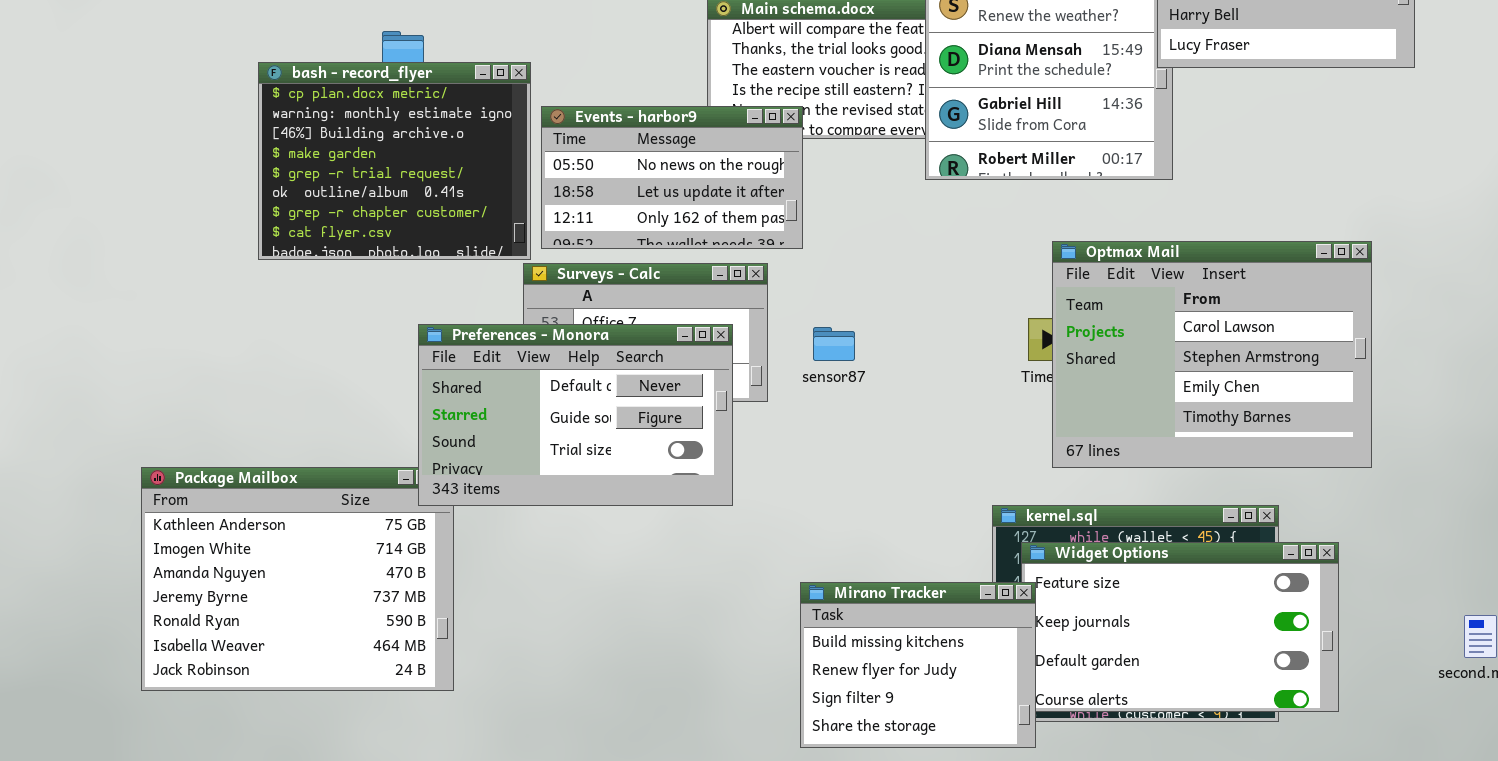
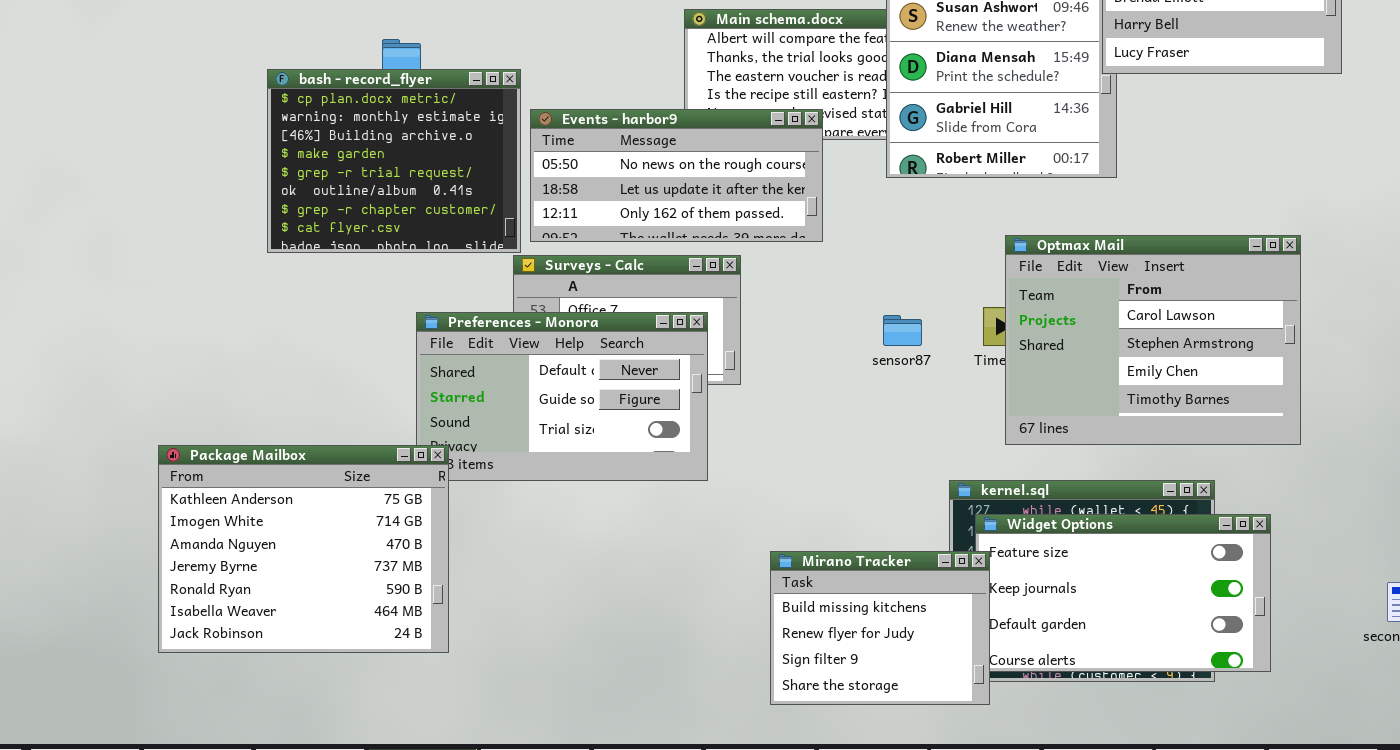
Events - harbor9: [541,106,803,249] -> [530,109,823,242], resized
sensor87: [813,327,855,361] -> [883,315,922,346], moved
Package Mailbox: [141,467,454,691] -> [158,445,449,653], raised

